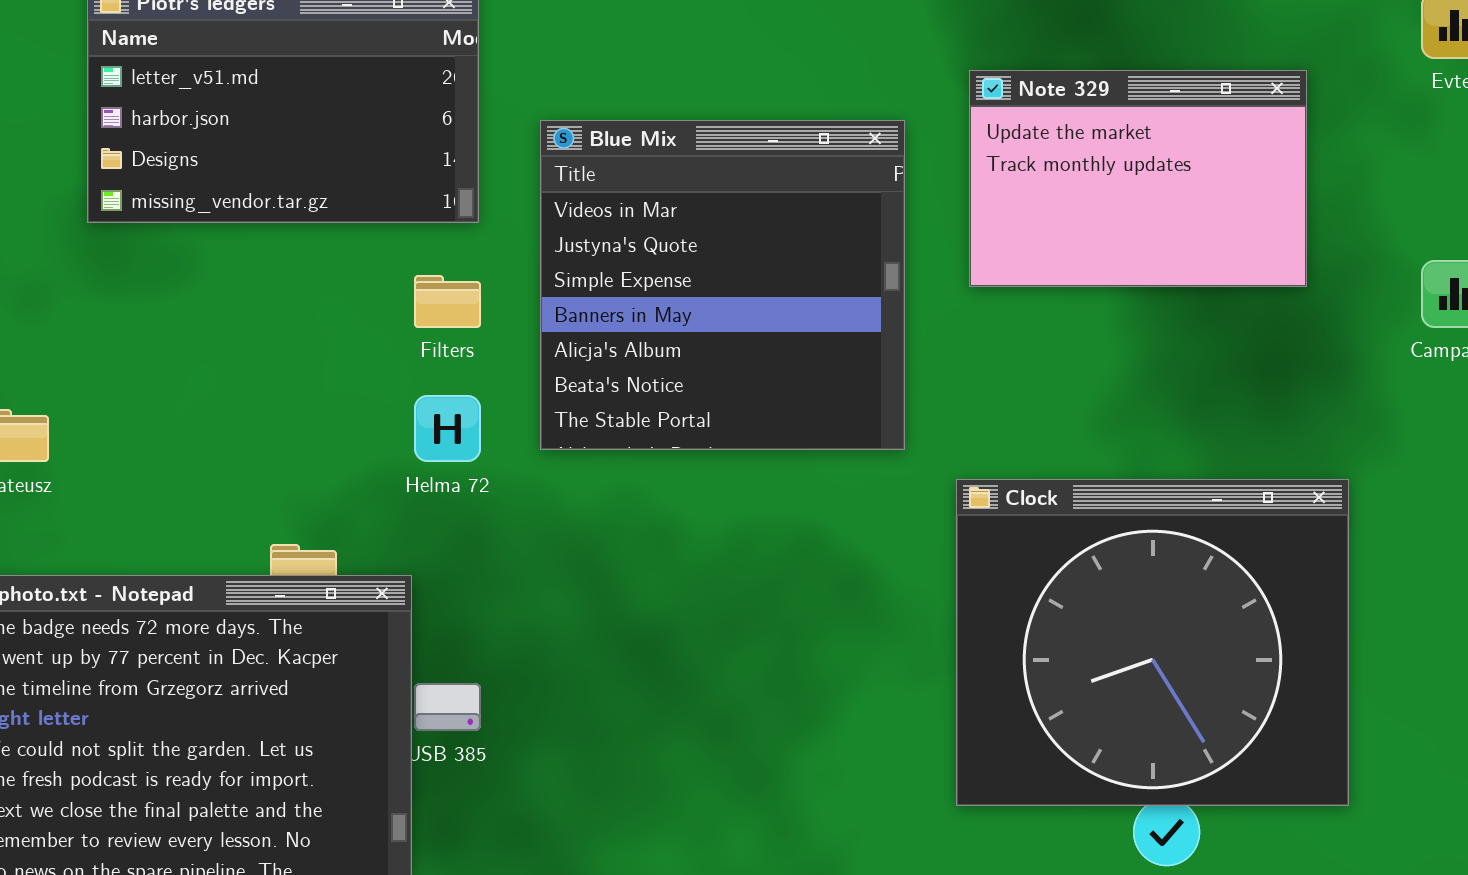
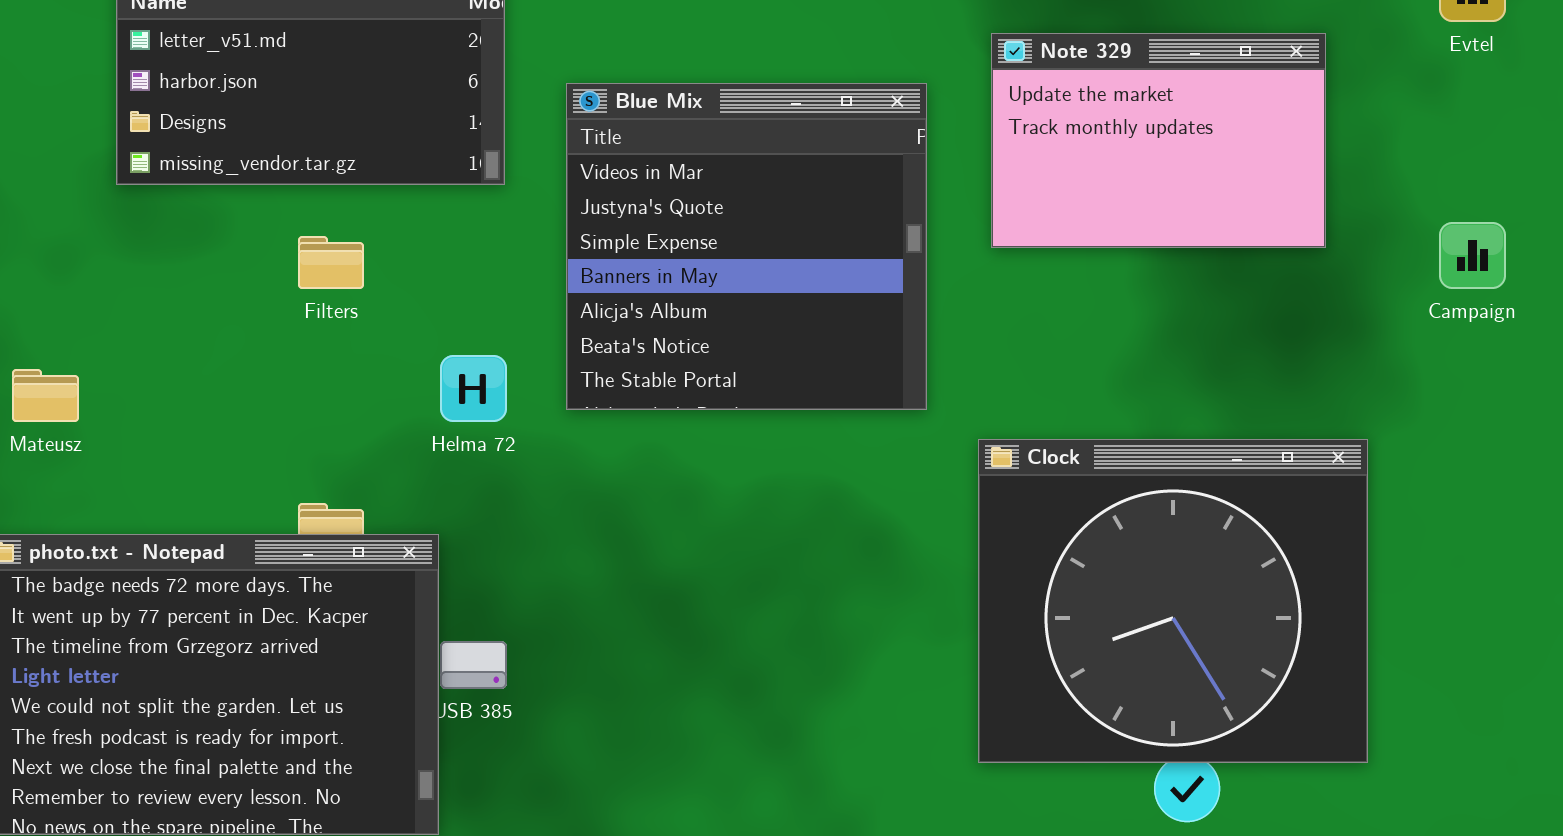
Filters: [414,275,481,328] -> [298,236,364,289], moved

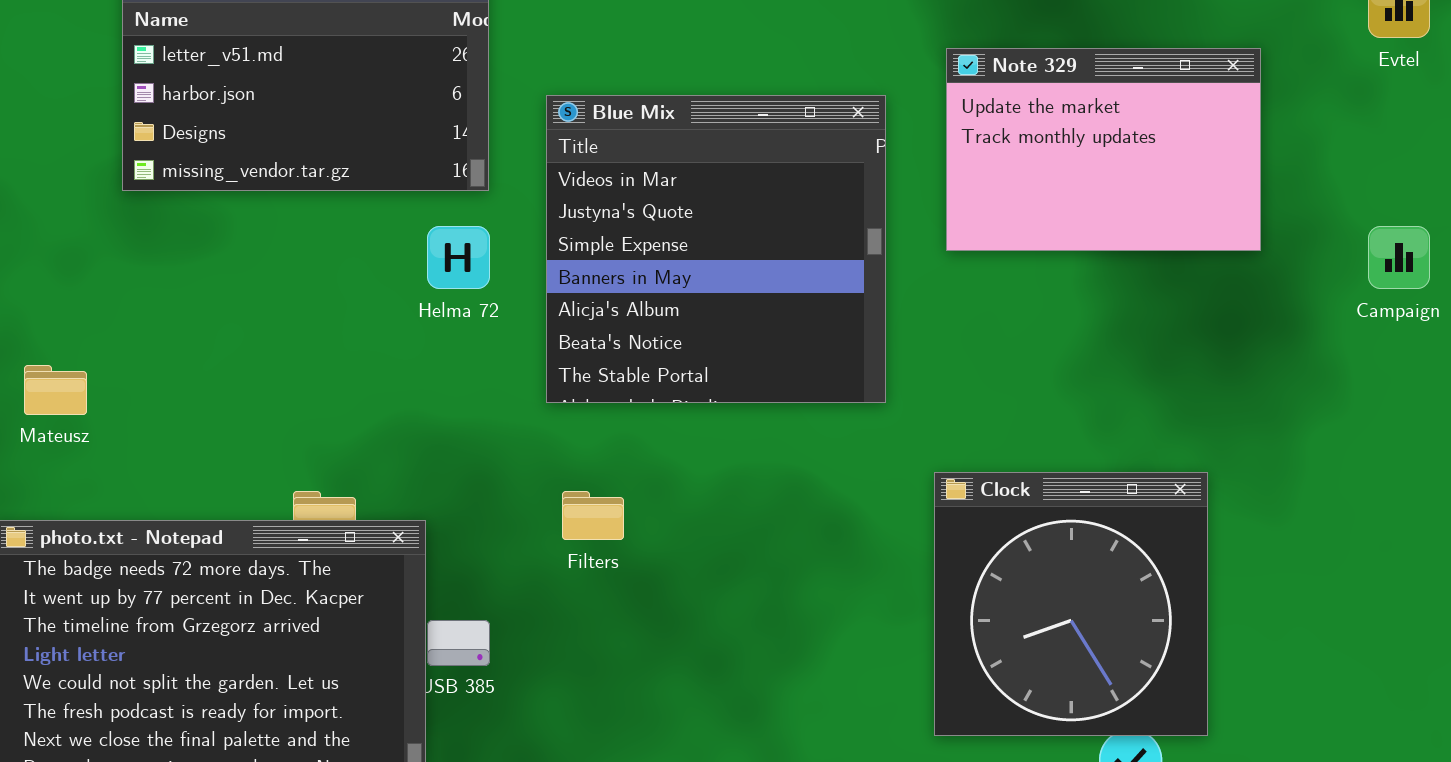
Filters: [298,236,364,289] -> [562,491,624,540], moved
Helma 72: [440,355,507,422] -> [427,226,490,289], moved
Clock: [978,439,1368,763] -> [934,472,1208,736], resized

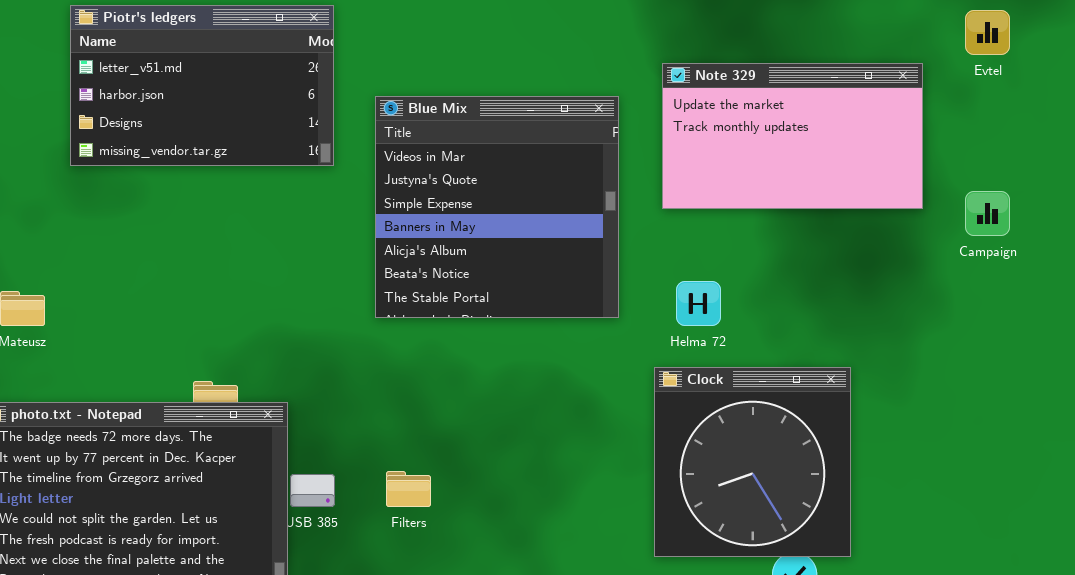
Note 329: [946,48,1261,251] -> [662,63,923,209], resized
Helma 72: [427,226,490,289] -> [676,281,721,326], moved
Filters: [562,491,624,540] -> [386,471,431,507], moved

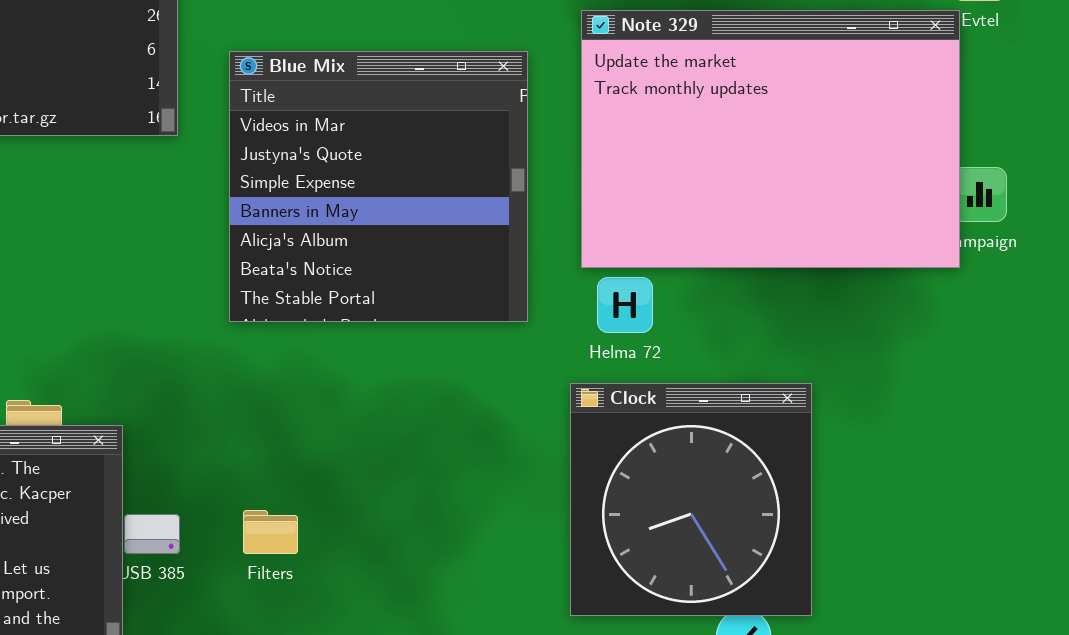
Note 329: [662,63,923,209] -> [581,10,960,268], resized

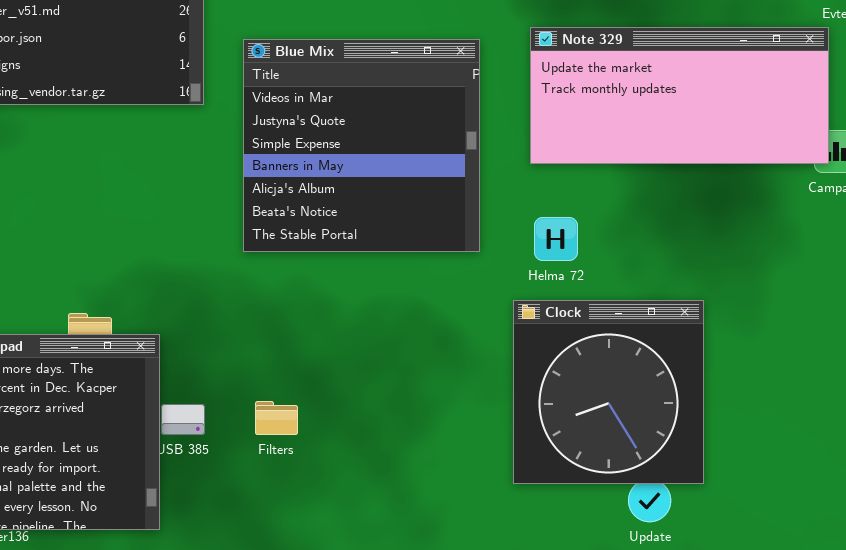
Note 329: [581,10,960,268] -> [530,27,829,164], moved, resized

